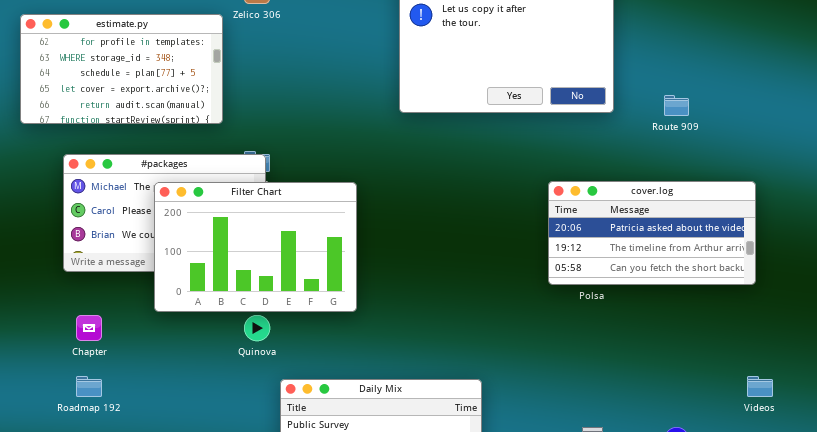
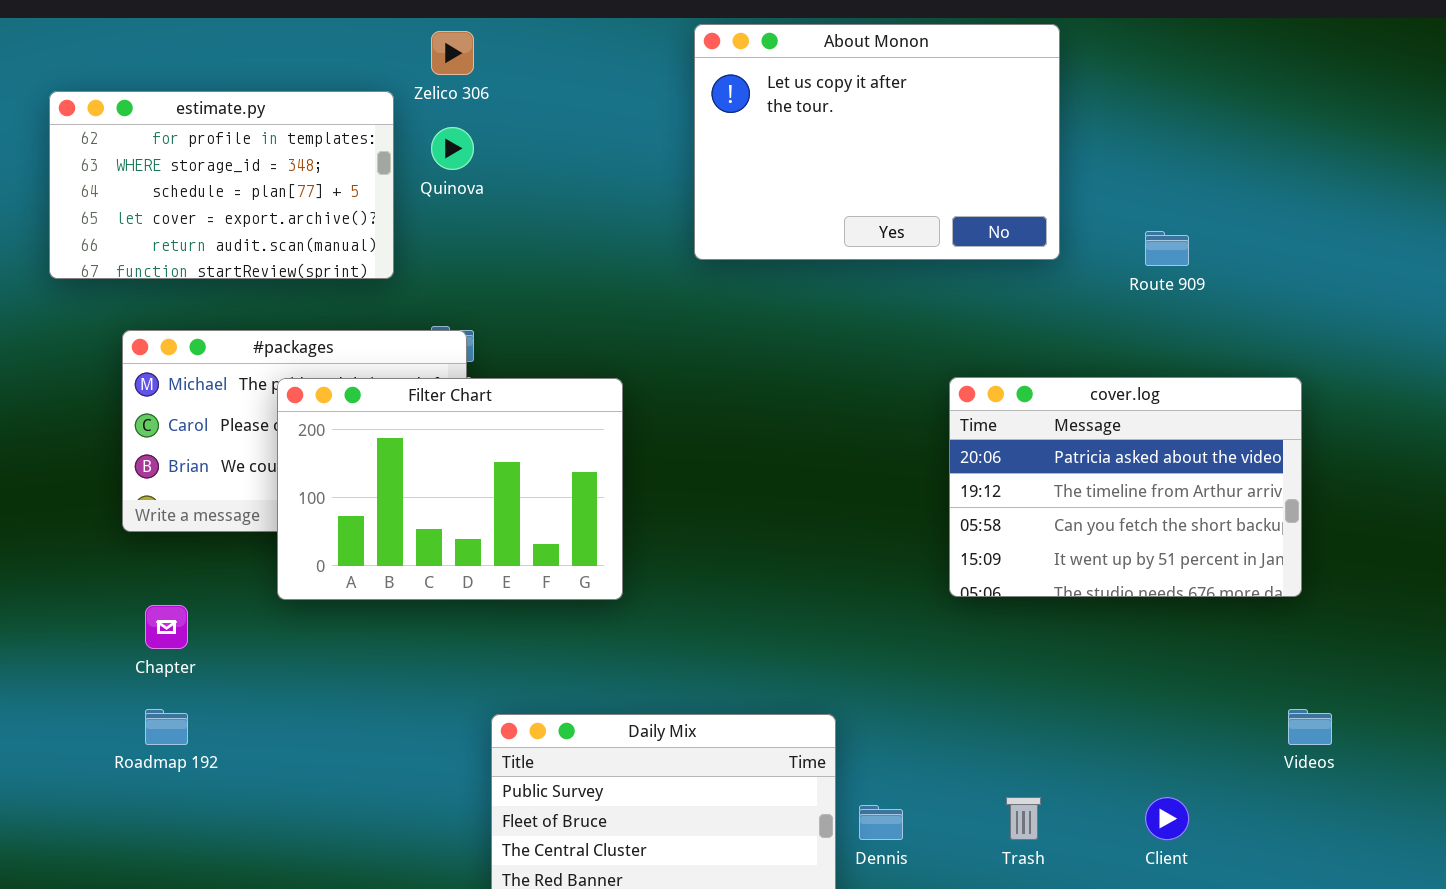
cover.log: [548,181,756,285] -> [949,377,1302,597], resized
Quinova: [244,315,270,341] -> [431,127,474,170], moved

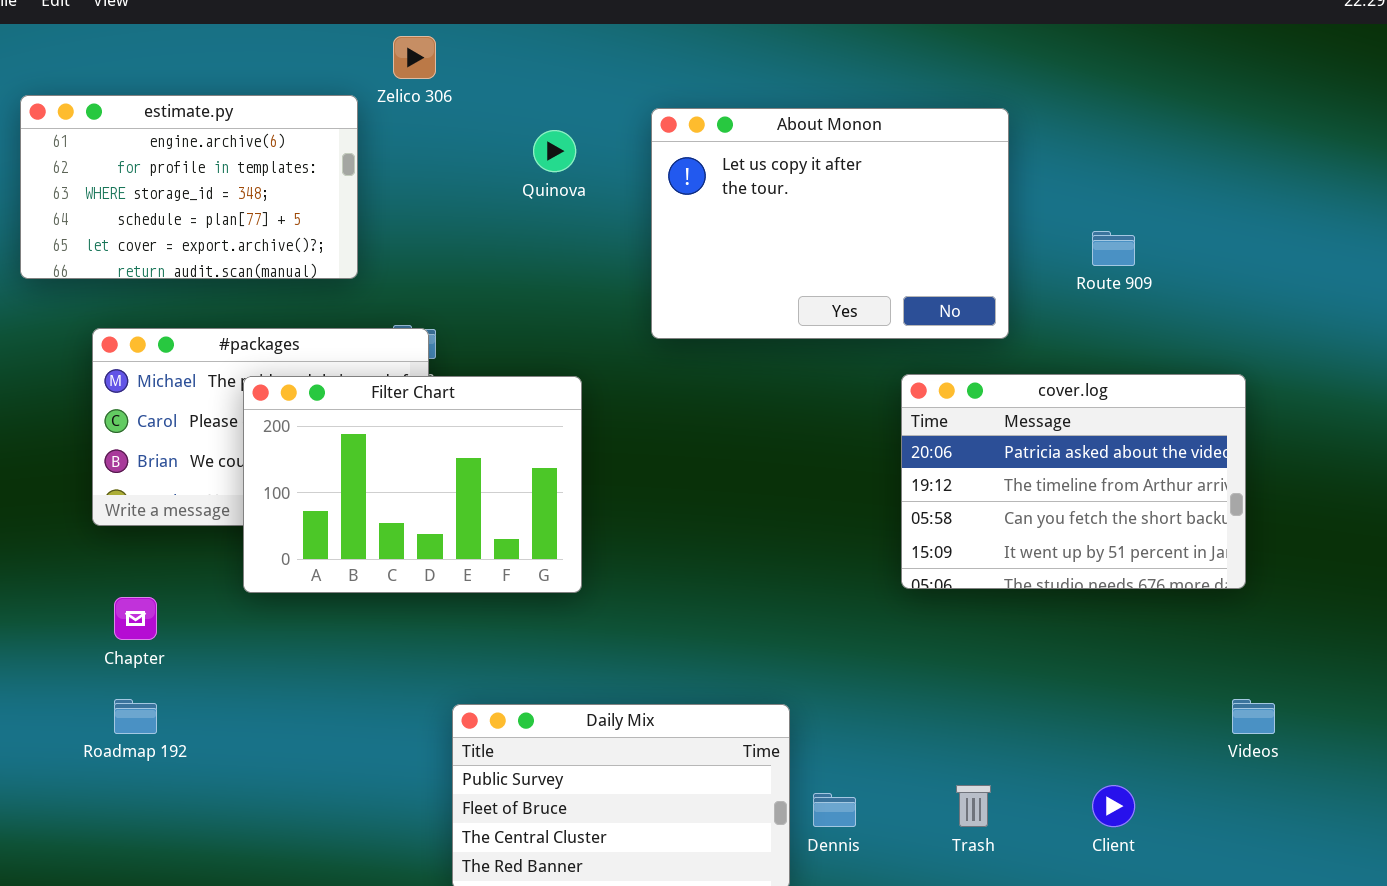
About Monon: [694,24,1060,260] -> [651,108,1009,339], moved
estimate.py: [49,91,394,279] -> [20,95,358,279], scrolled up 1 row
Quinova: [431,127,474,170] -> [533,130,576,172], moved

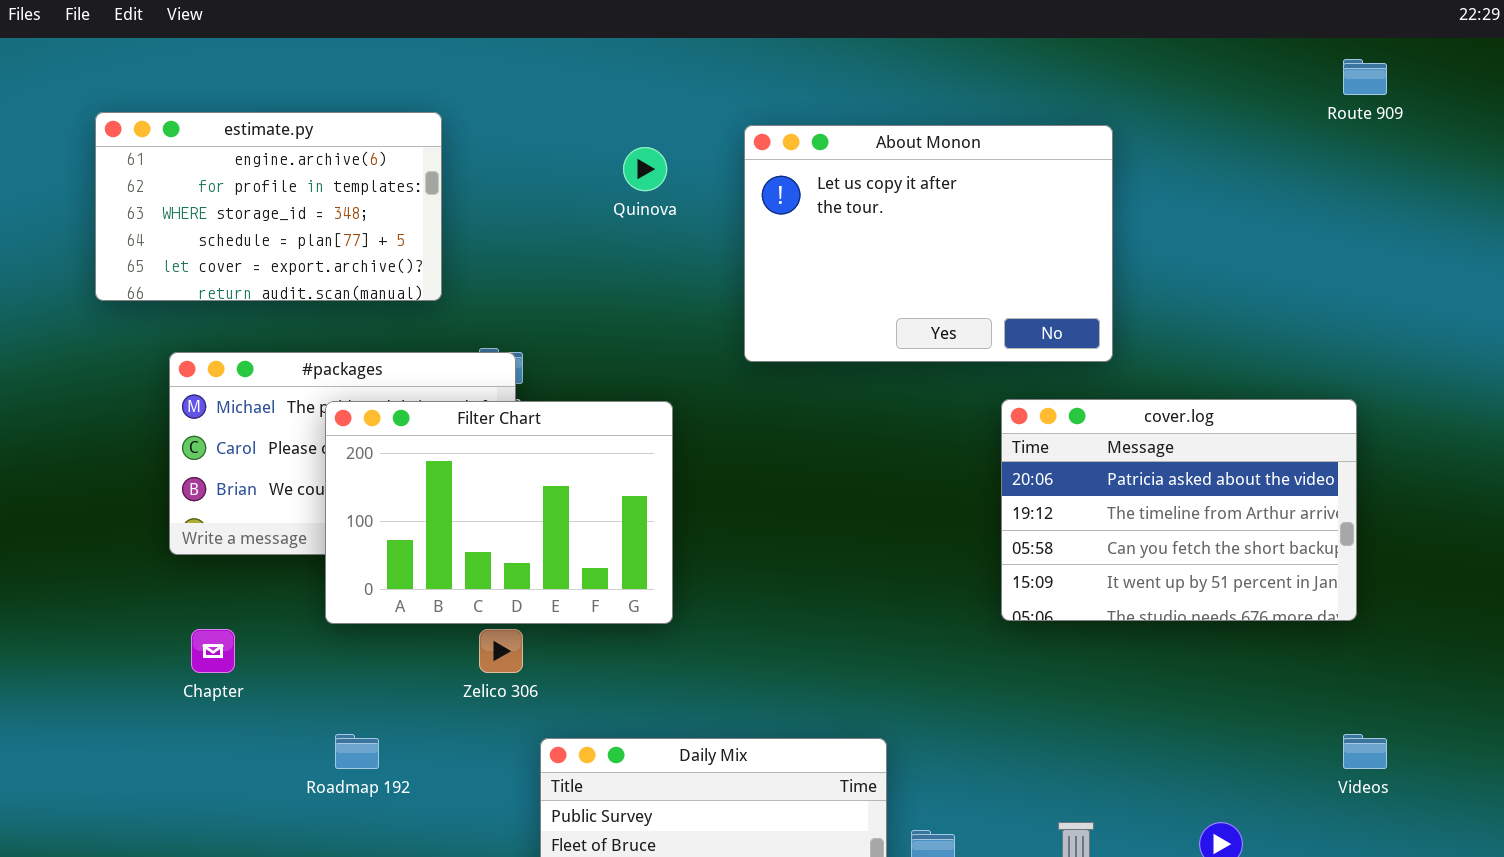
Zelico 306: [393,36,436,79] -> [479,629,523,673], moved
Route 909: [1092,231,1135,266] -> [1343,59,1387,95], moved
Roadmap 192: [114,699,157,734] -> [335,734,379,769], moved

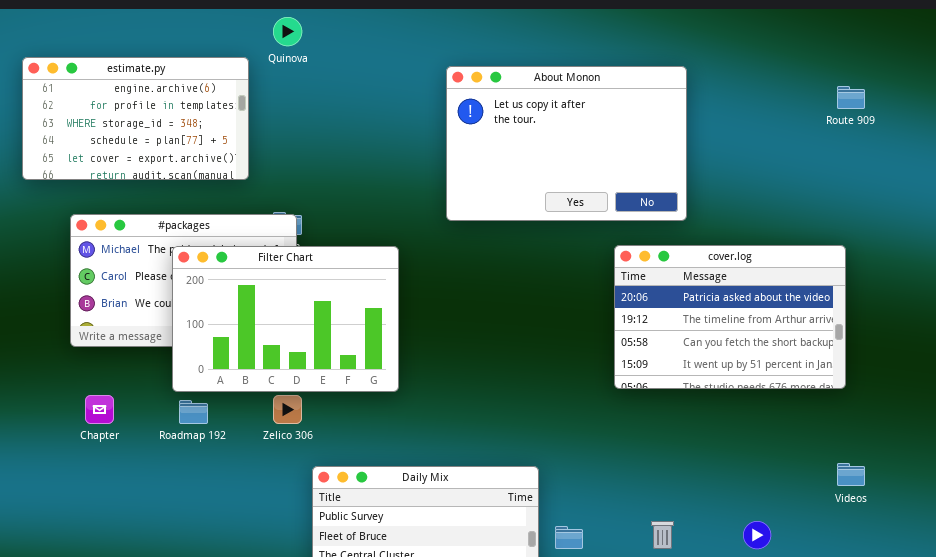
Route 909: [1343,59,1387,95] -> [837,86,865,109], moved
Quinova: [623,147,667,191] -> [273,17,302,46], moved
Roadmap 192: [335,734,379,769] -> [179,400,208,424], moved

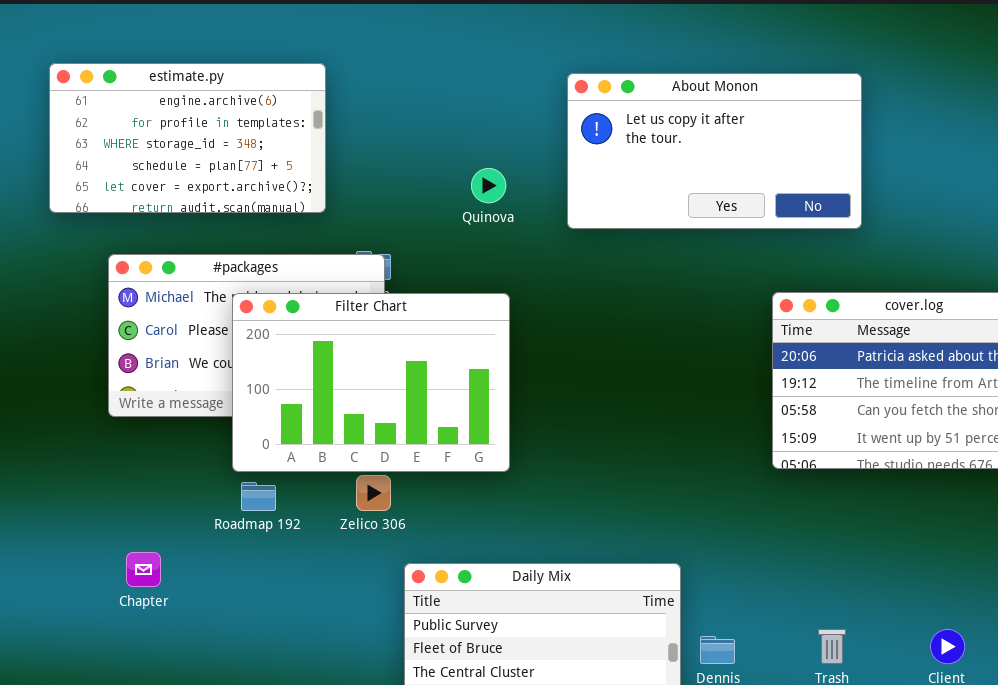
Quinova: [273,17,302,46] -> [471,168,506,203], moved
About Monon: [446,66,687,221] -> [567,73,862,229], resized
Chapter: [85,395,114,424] -> [126,552,161,587], moved

